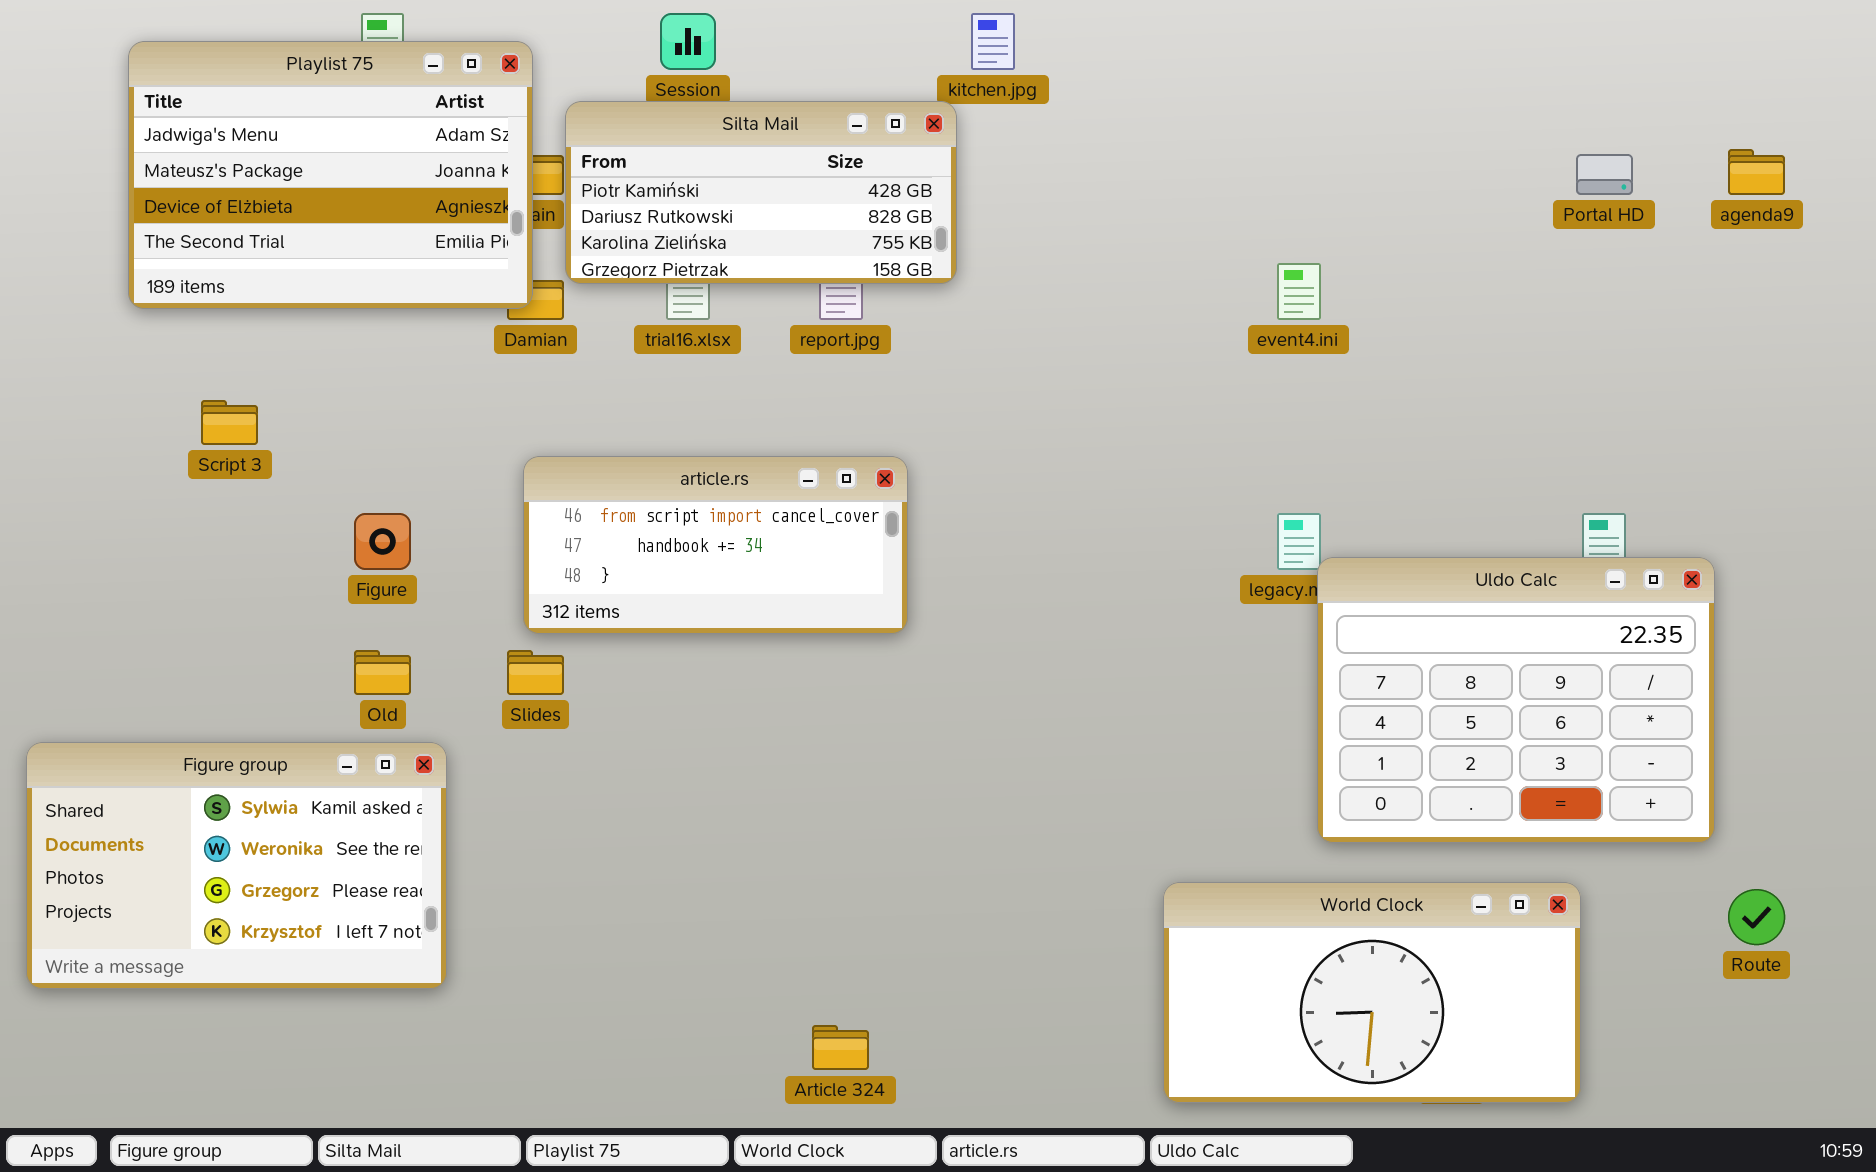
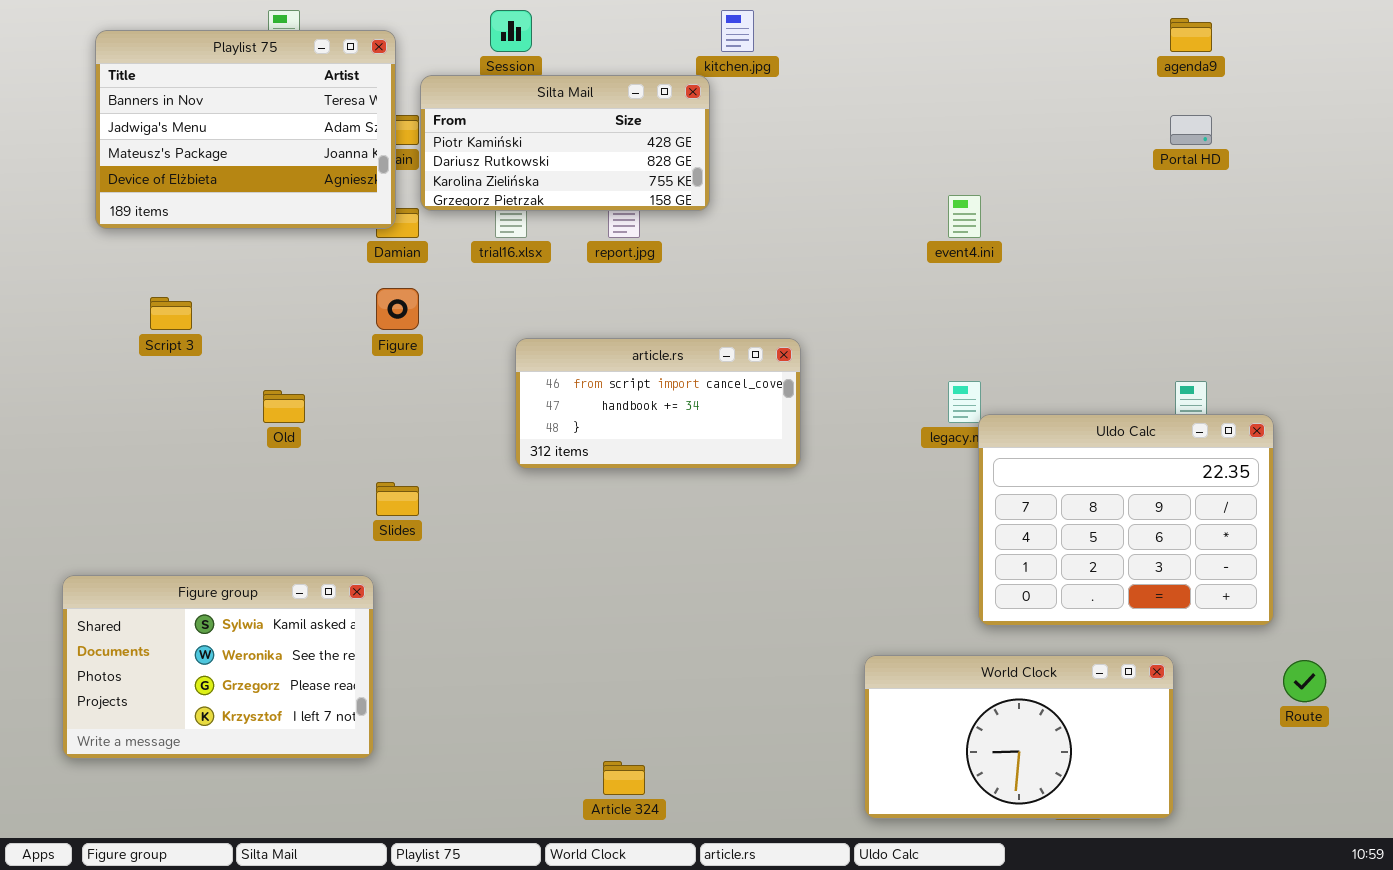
Playlist 75: [128,41,533,309] -> [95,30,396,229], scrolled up 1 row
agenda9: [1728,149,1785,195] -> [1170,18,1212,52], moved
article.rs: [523,456,908,634] -> [515,338,801,469], moved
Figure: [354,513,411,570] -> [376,288,419,330], moved
Old: [354,650,411,695] -> [263,390,305,423], moved
Figure group: [26,742,447,989] -> [62,575,374,759], moved

